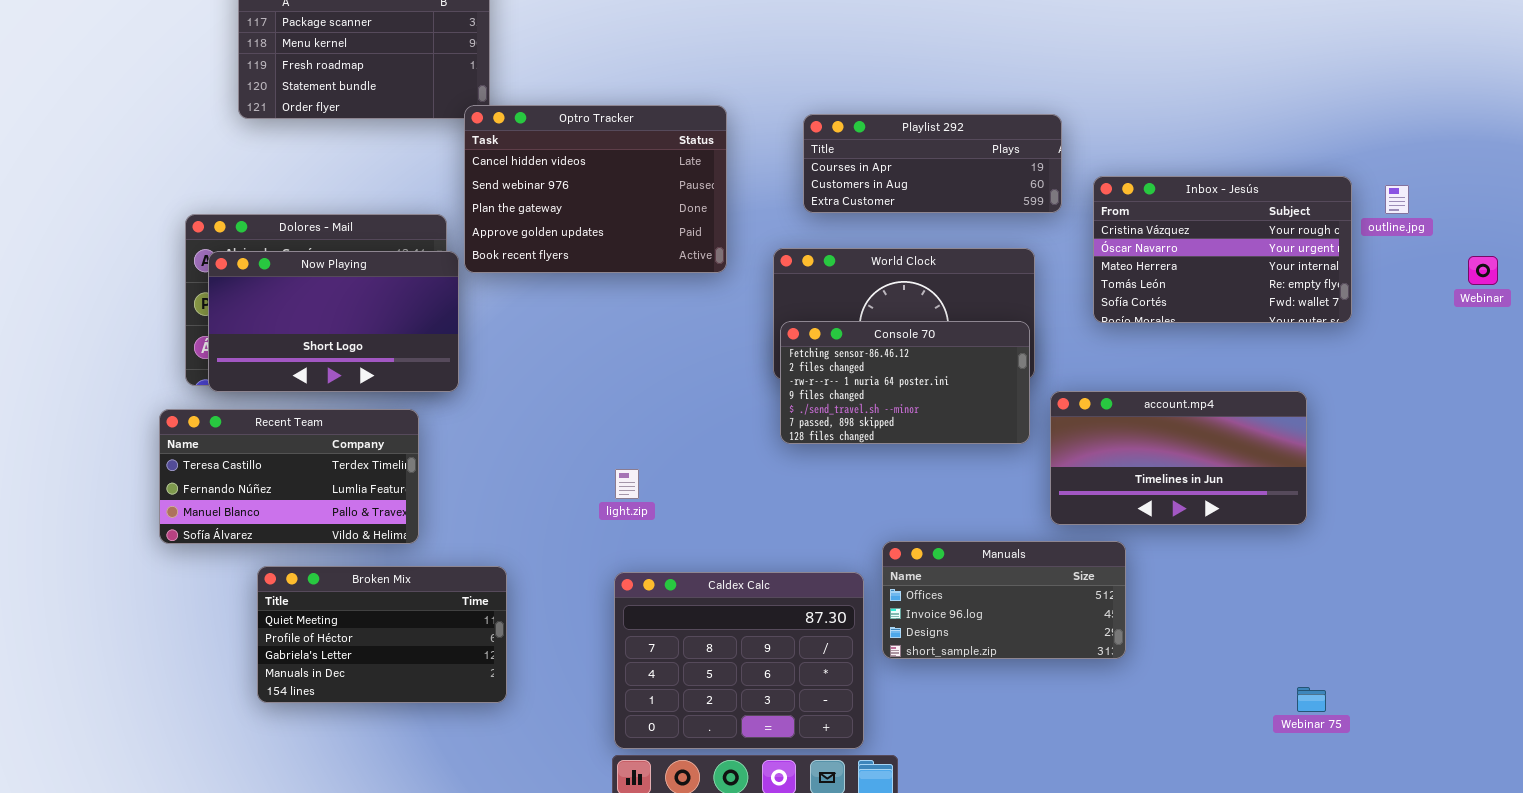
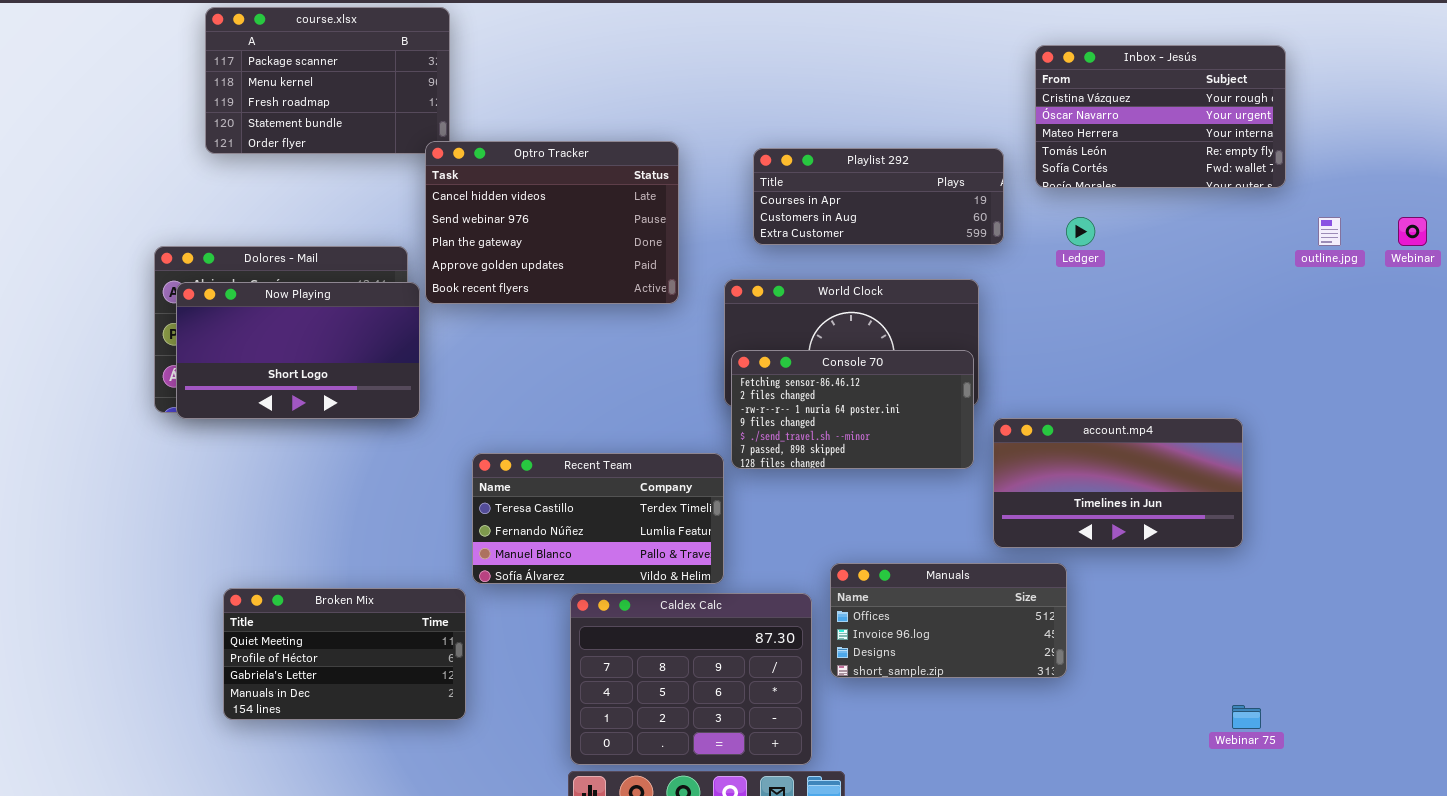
Inbox - Jesús: [1093,176,1352,323] -> [1035,45,1286,188], moved
Webinar: [1468,256,1498,285] -> [1398,217,1427,246], moved
Recent Team: [159,409,419,544] -> [472,453,724,584], moved

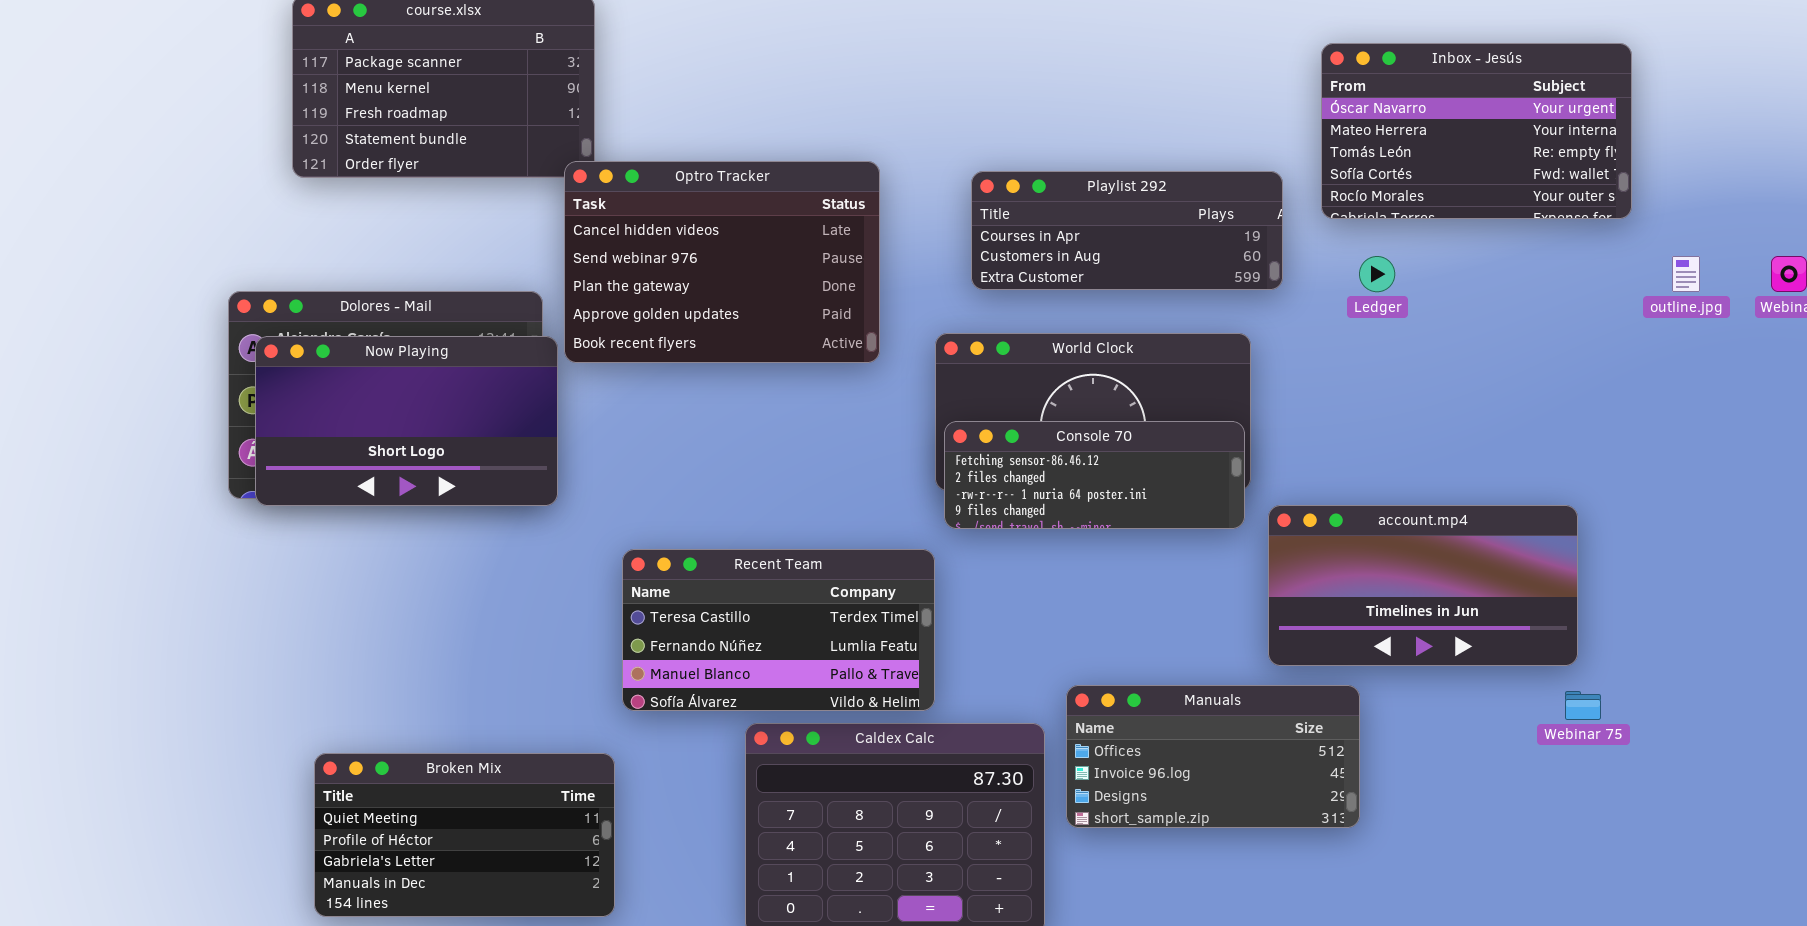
Inbox - Jesús: [1035,45,1286,188] -> [1321,43,1632,219], scrolled down 1 row
Console 70: [731,350,974,469] -> [944,421,1245,529], resized
Broken Mix: [223,588,466,720] -> [314,753,615,917], moved
Webinar 75: [1232,705,1261,729] -> [1565,691,1601,720], moved

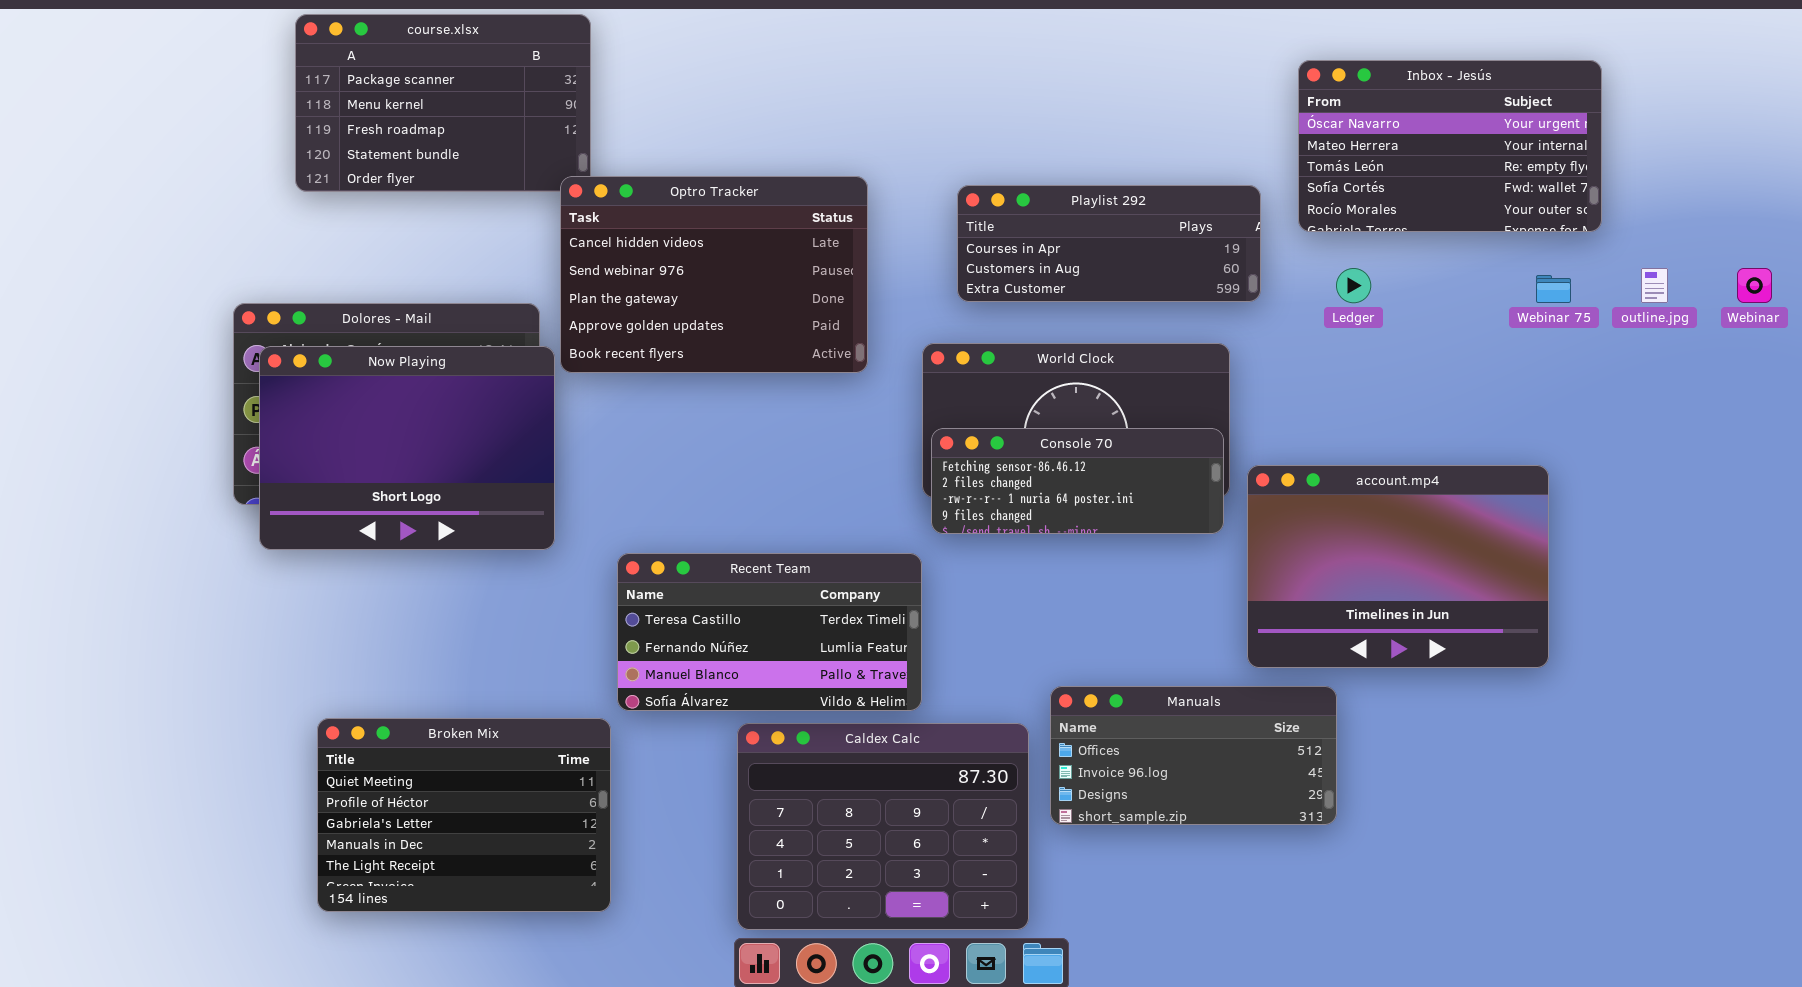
Now Playing: [255,336,558,506] -> [259,346,555,550], resized
account.mp4: [1268,505,1578,666] -> [1247,465,1549,668], resized
Webinar 75: [1565,691,1601,720] -> [1536,275,1571,303], moved
Broken Mix: [314,753,615,917] -> [317,718,611,912], resized

